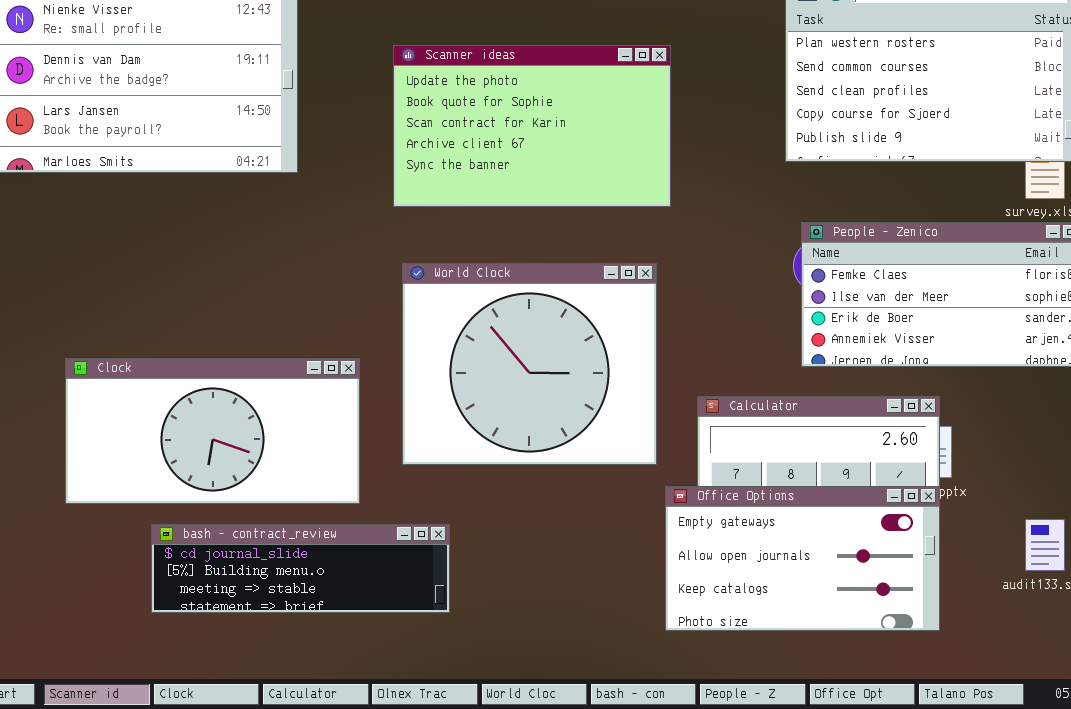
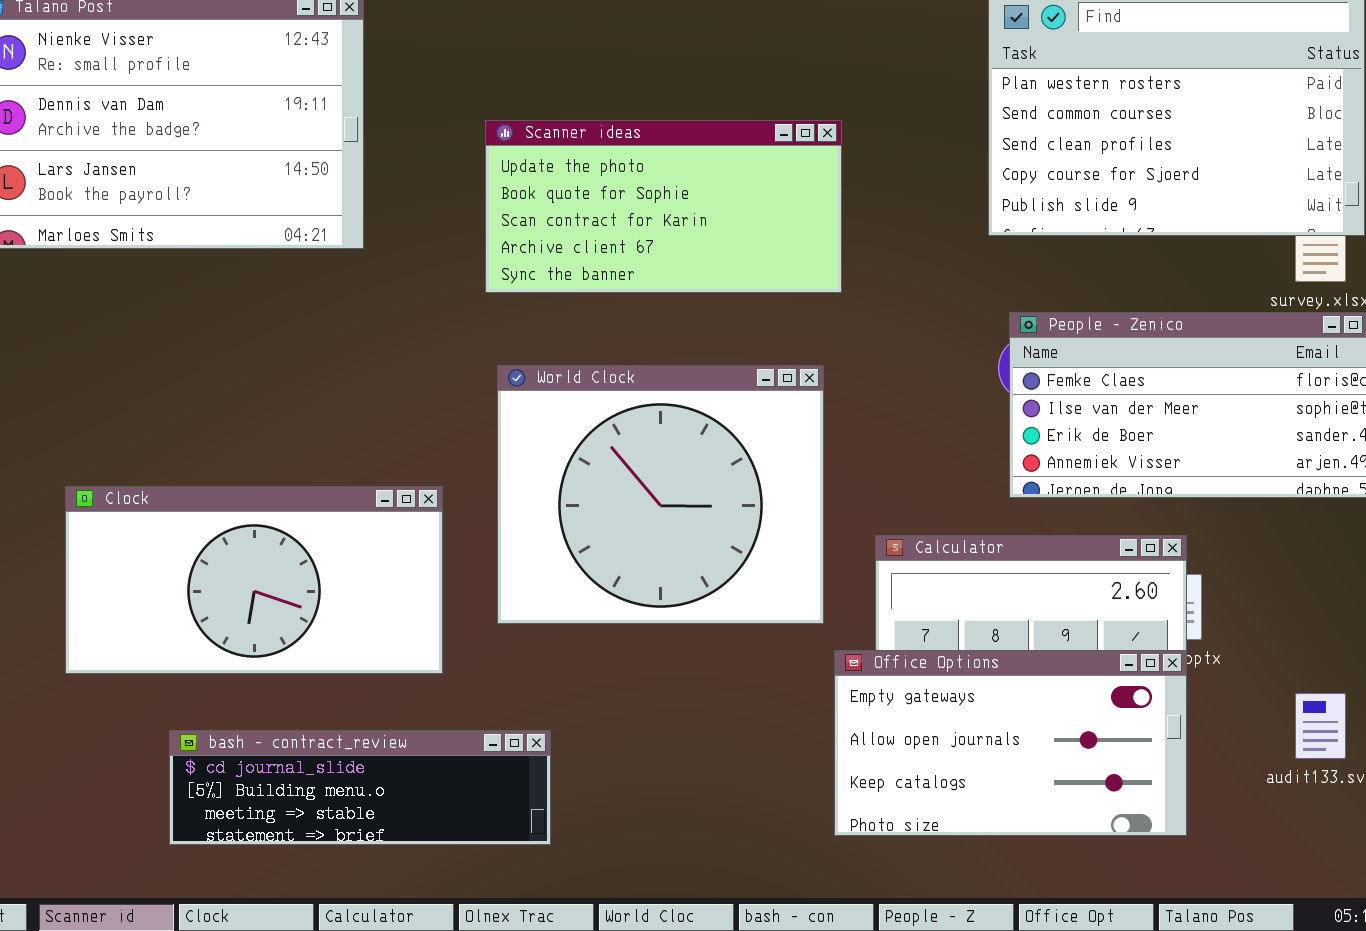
Scanner ideas: [393,45,671,207] -> [485,120,842,293], resized
bash - contract_review: [151,524,450,613] -> [169,730,551,845], moved

